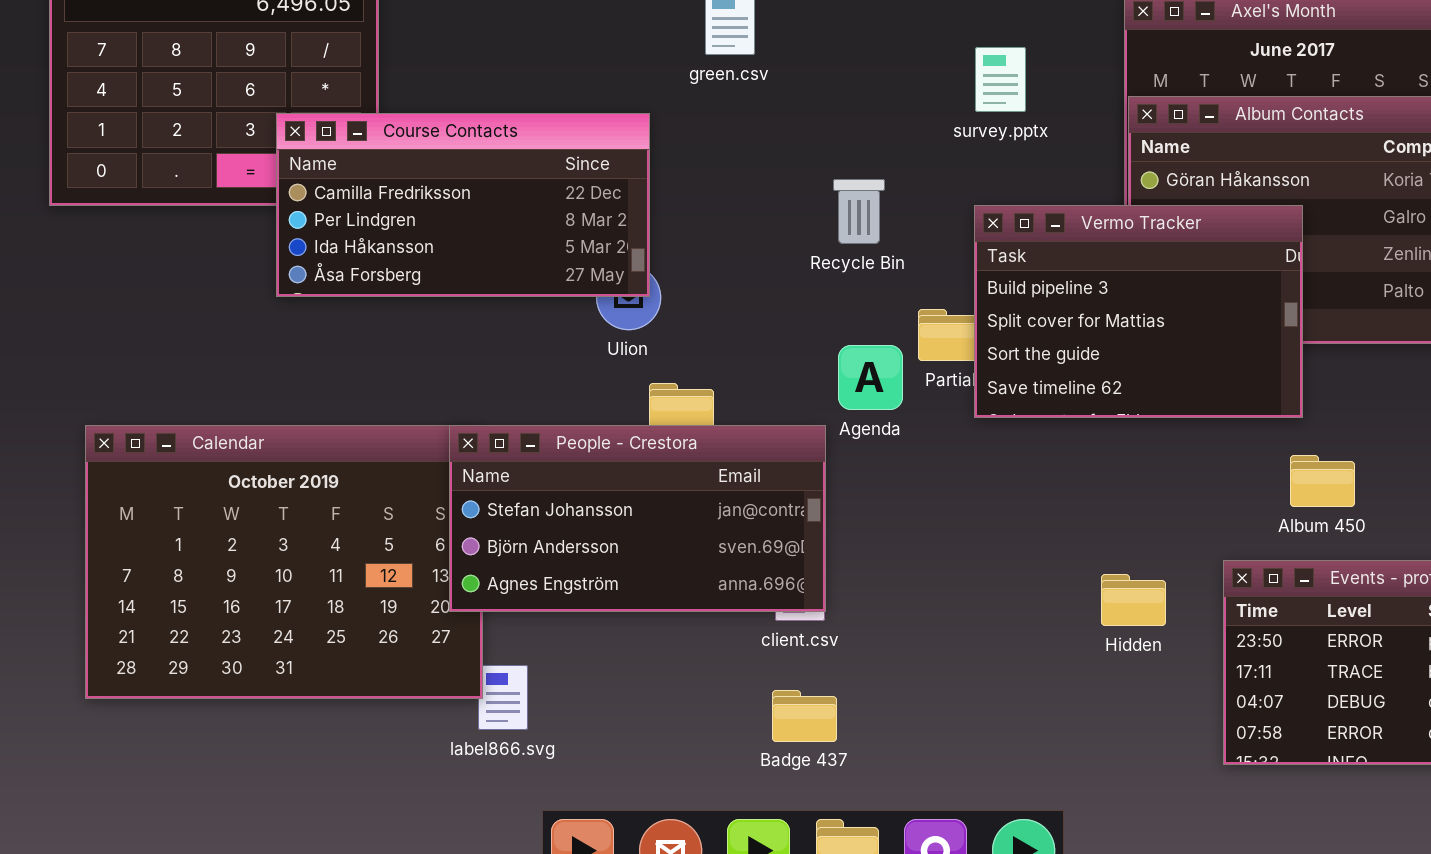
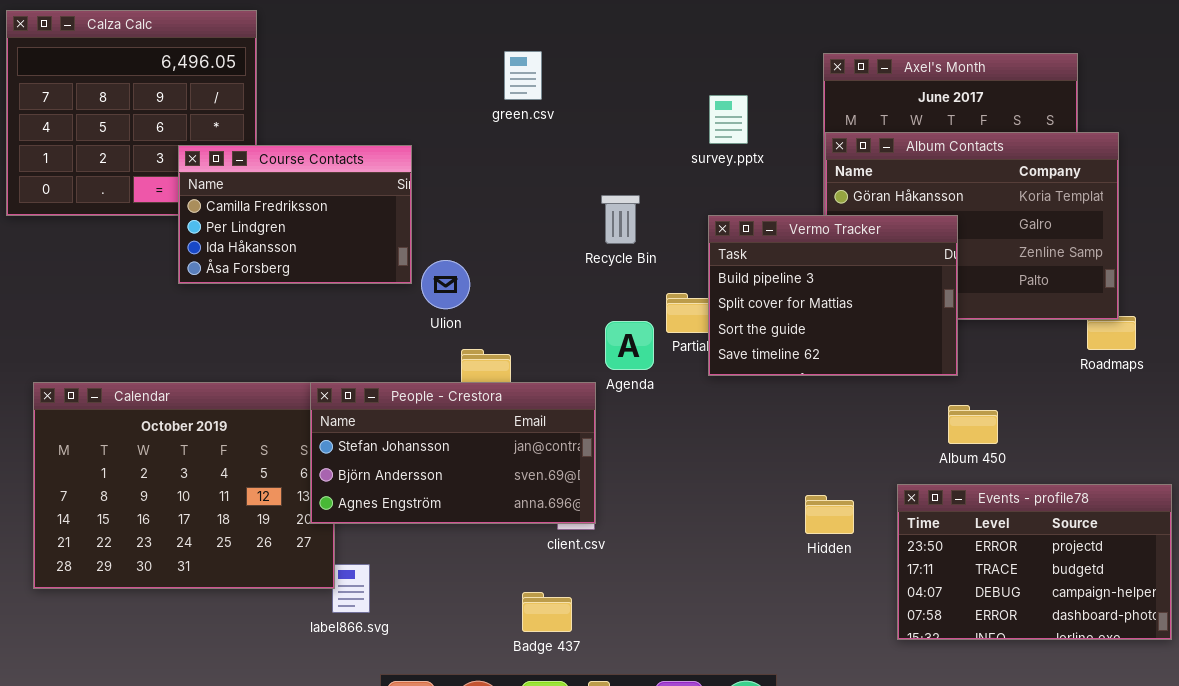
Course Contacts: [276,113,650,297] -> [178,145,412,284], resized
Badge 437: [772,690,837,742] -> [522,592,572,632], moved

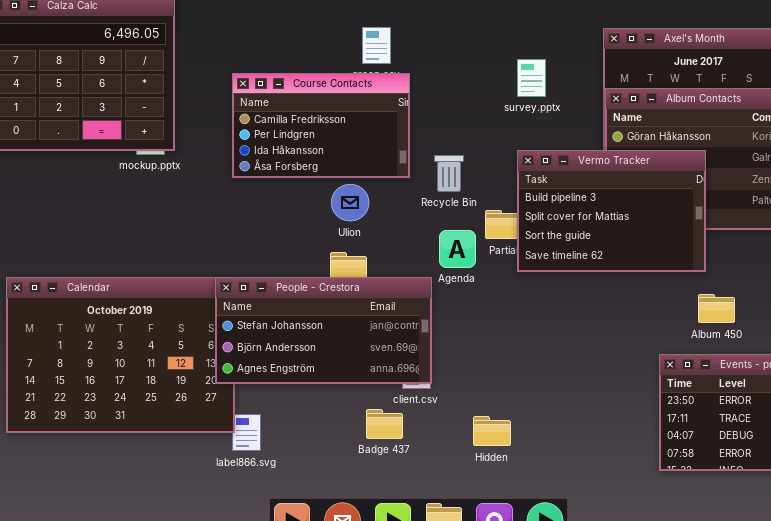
Course Contacts: [178,145,412,284] -> [232,73,410,178], moved
Recycle Bin: [601,195,640,244] -> [434,155,464,192], moved
Ulion: [421,260,470,309] -> [331,184,369,221], moved
Hidden: [805,495,854,534] -> [473,416,511,446], moved
Badge 437: [522,592,572,632] -> [366,409,403,439], moved

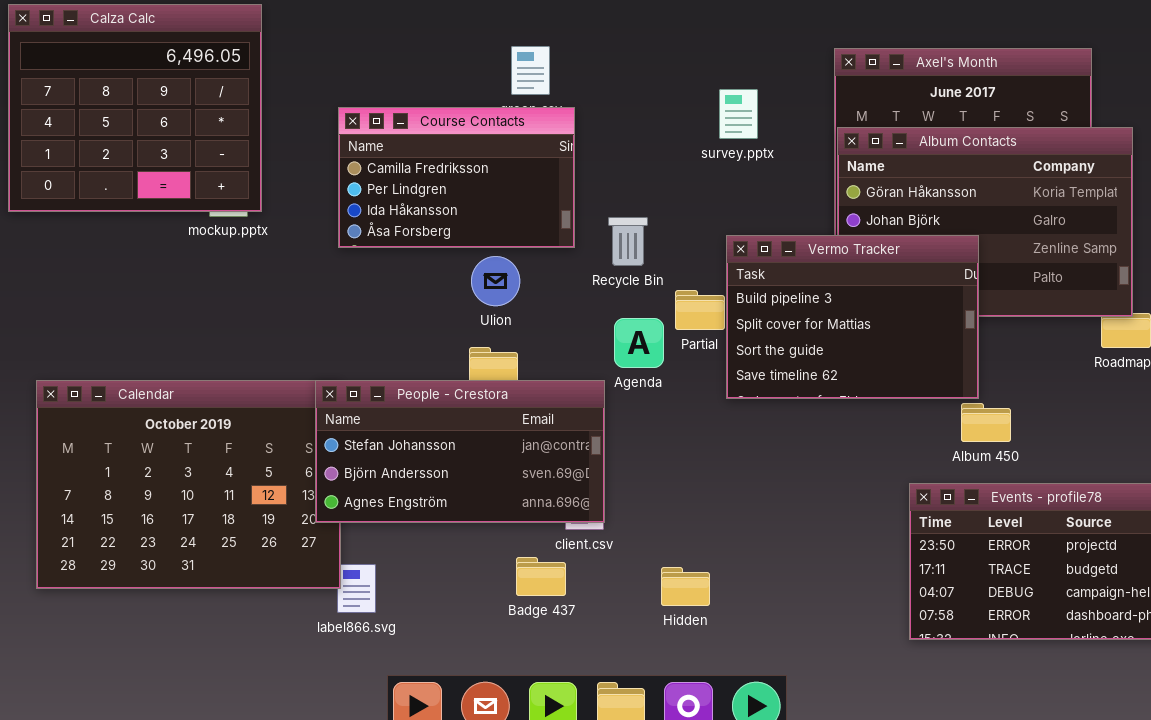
Vermo Tracker: [517,150,706,272] -> [726,235,979,399], moved

